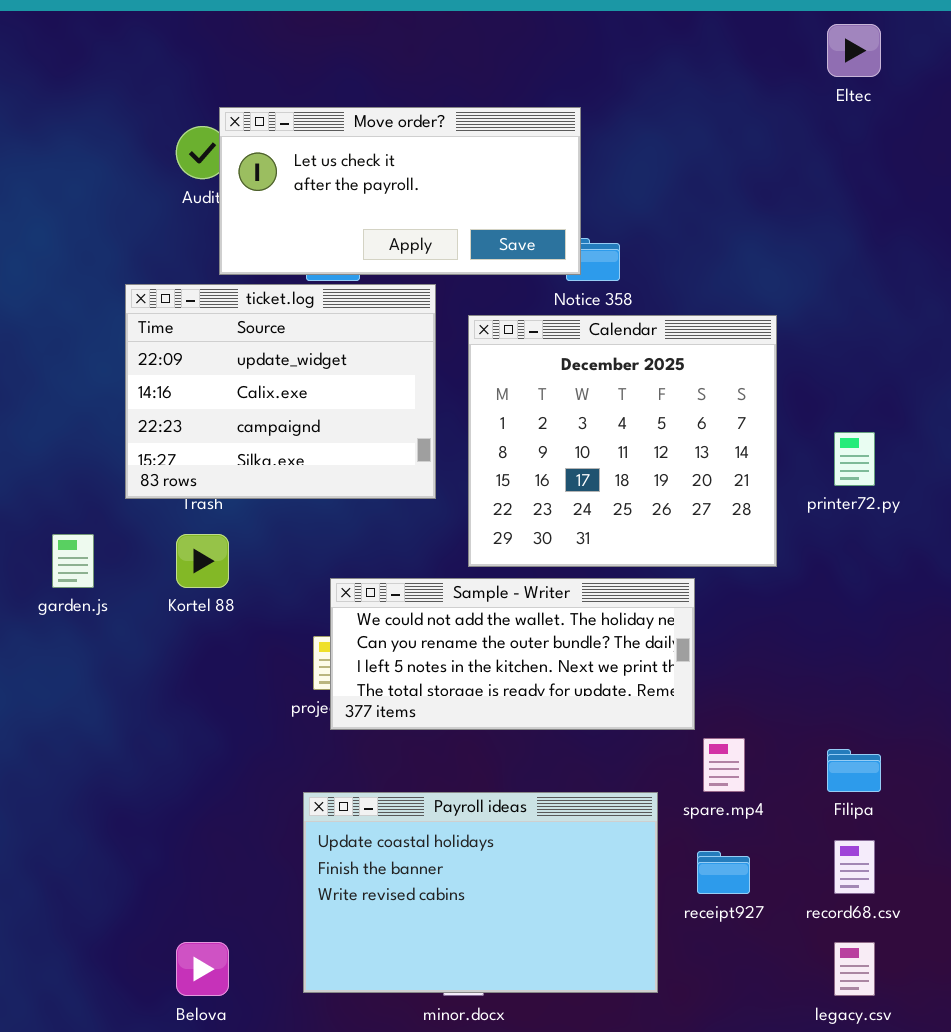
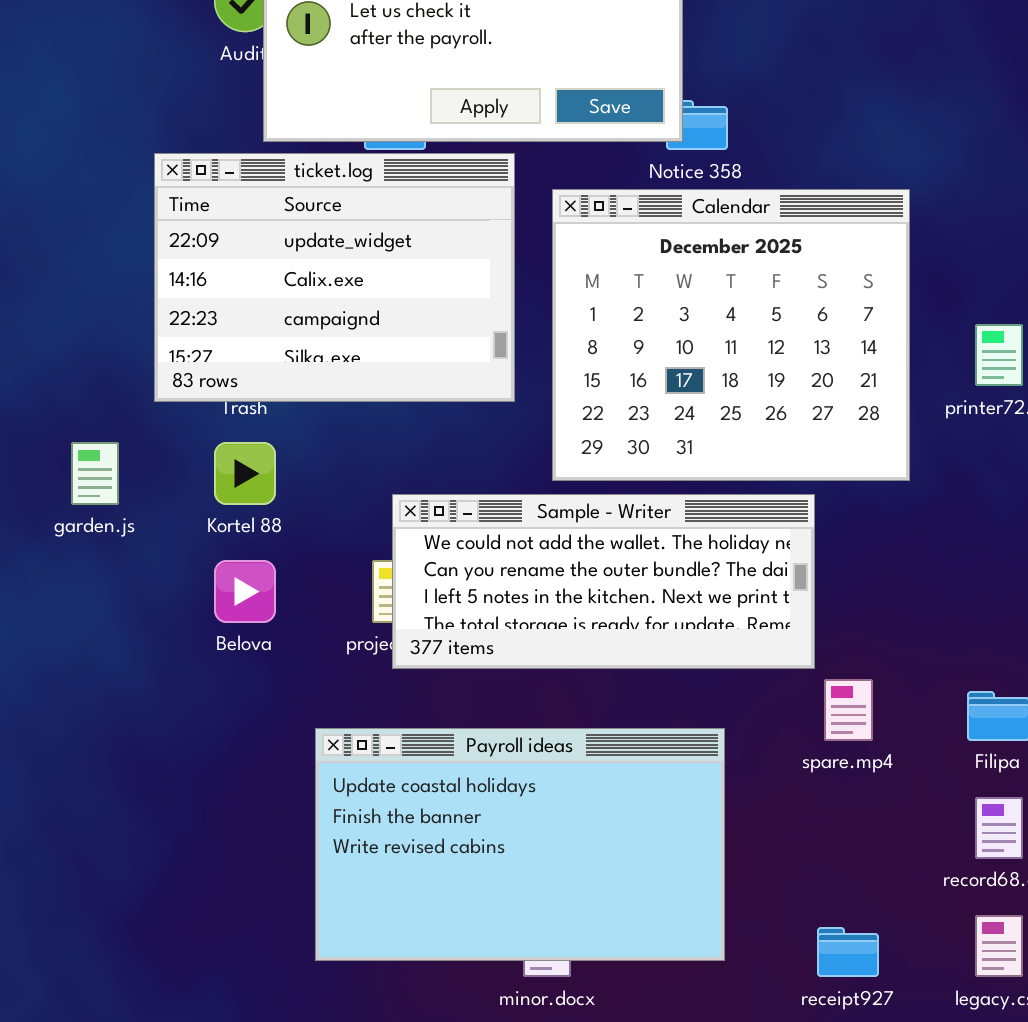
Payroll ideas: [303,792,658,993] -> [315,728,725,961], moved
receipt927: [697,851,750,894] -> [817,927,879,977], moved
Belova: [176,942,229,996] -> [214,560,276,623], moved

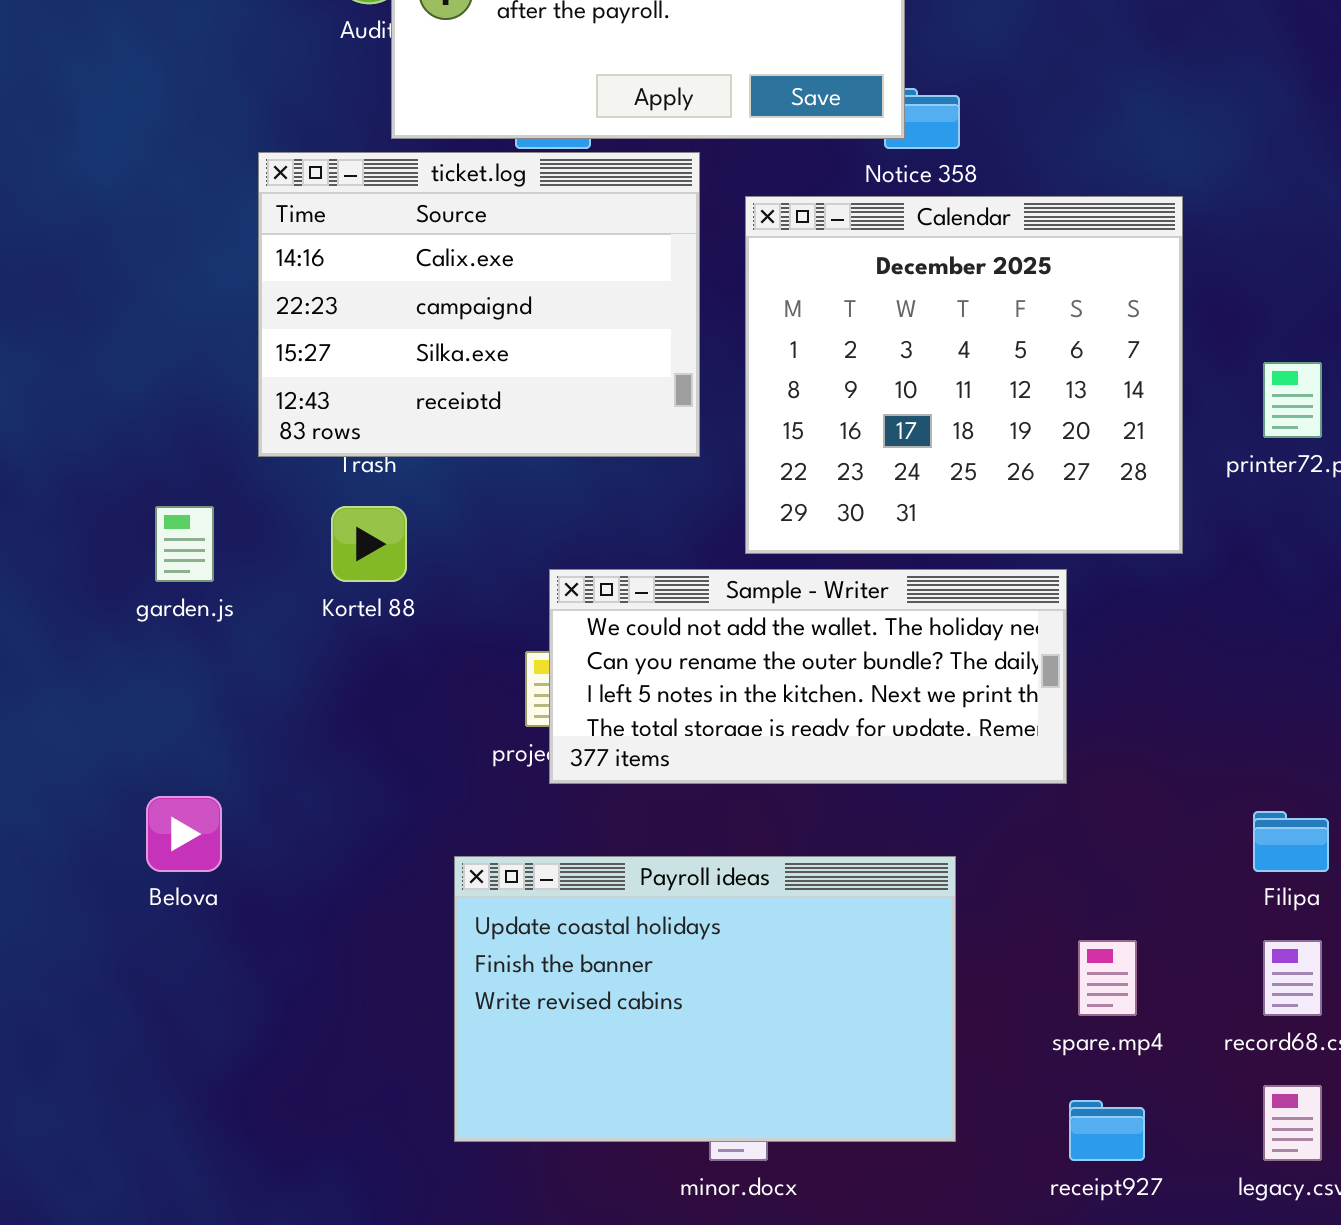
ticket.log: [154,153,515,402] -> [258,152,700,457], scrolled down 1 row
Belova: [214,560,276,623] -> [146,796,222,872], moved
spare.mp4: [824,679,873,741] -> [1078,940,1137,1016], moved

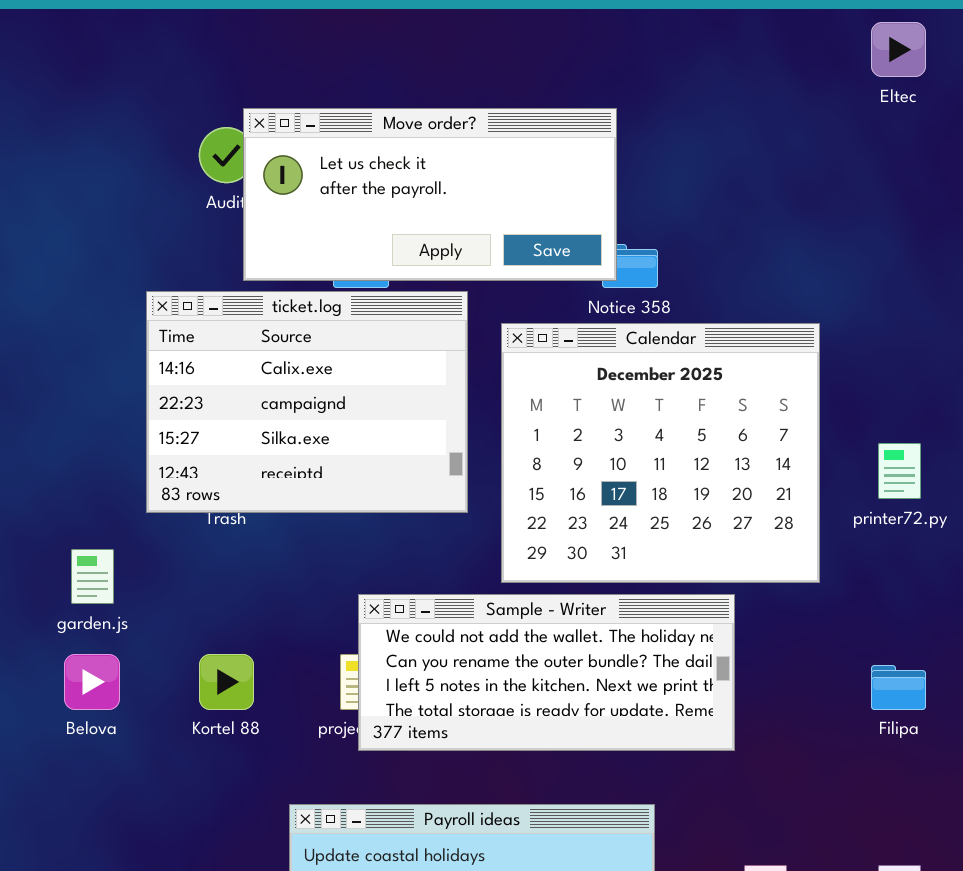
Kortel 88: [331,506,407,582] -> [199,654,254,710], moved
Belova: [146,796,222,872] -> [64,654,120,710], moved
Filipa: [1253,811,1329,872] -> [871,665,926,710], moved

